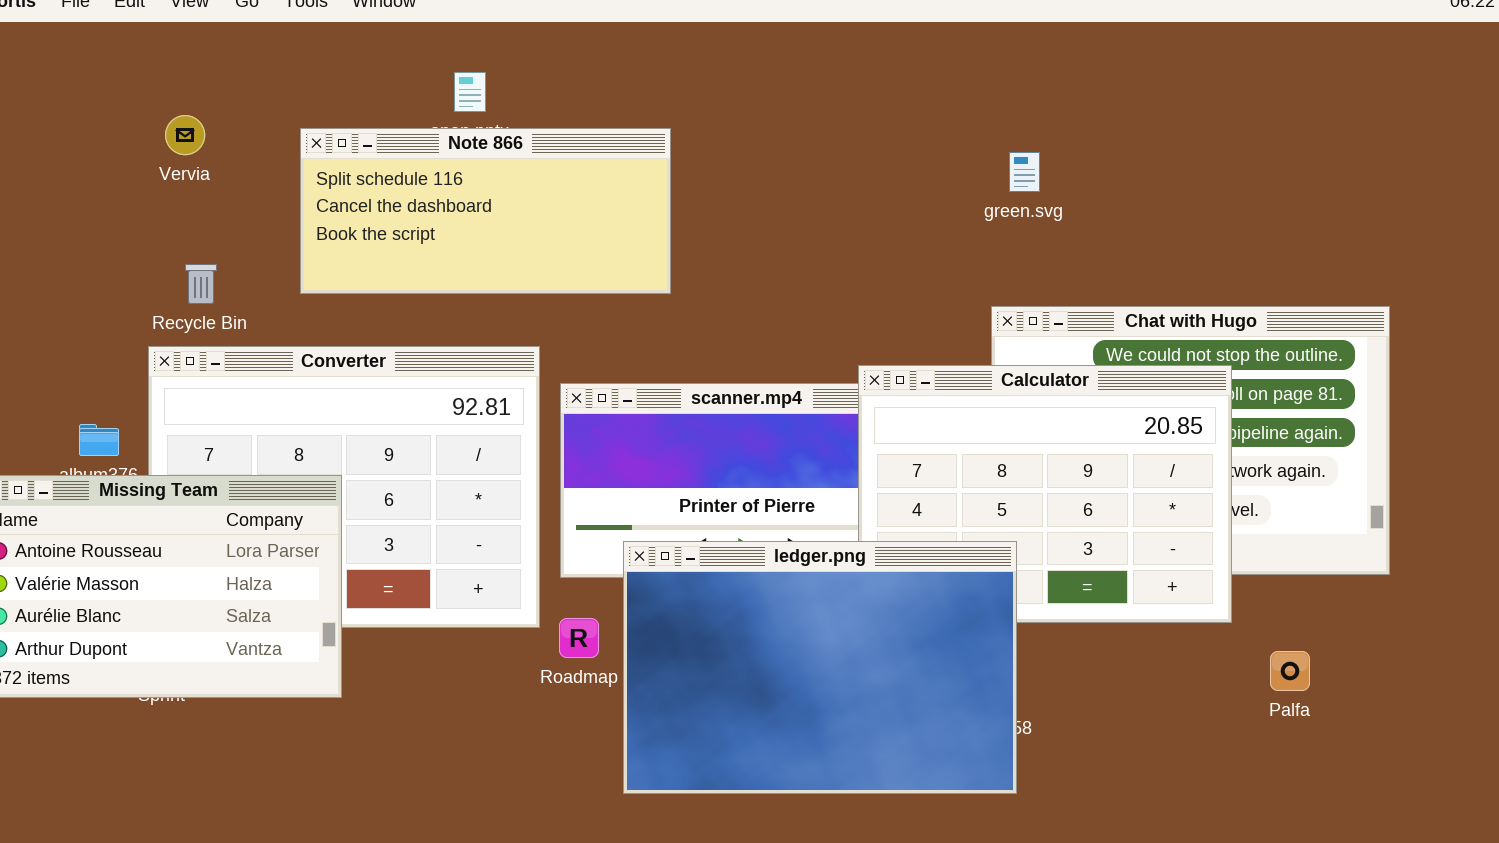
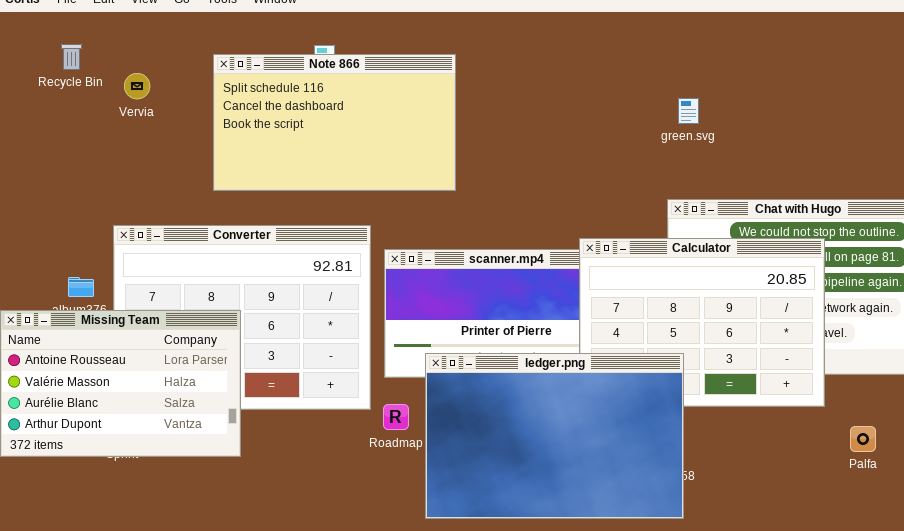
Note 866: [300,128,671,294] -> [213,54,456,191], resized
Recycle Bin: [185,264,217,304] -> [61,44,82,70], moved

